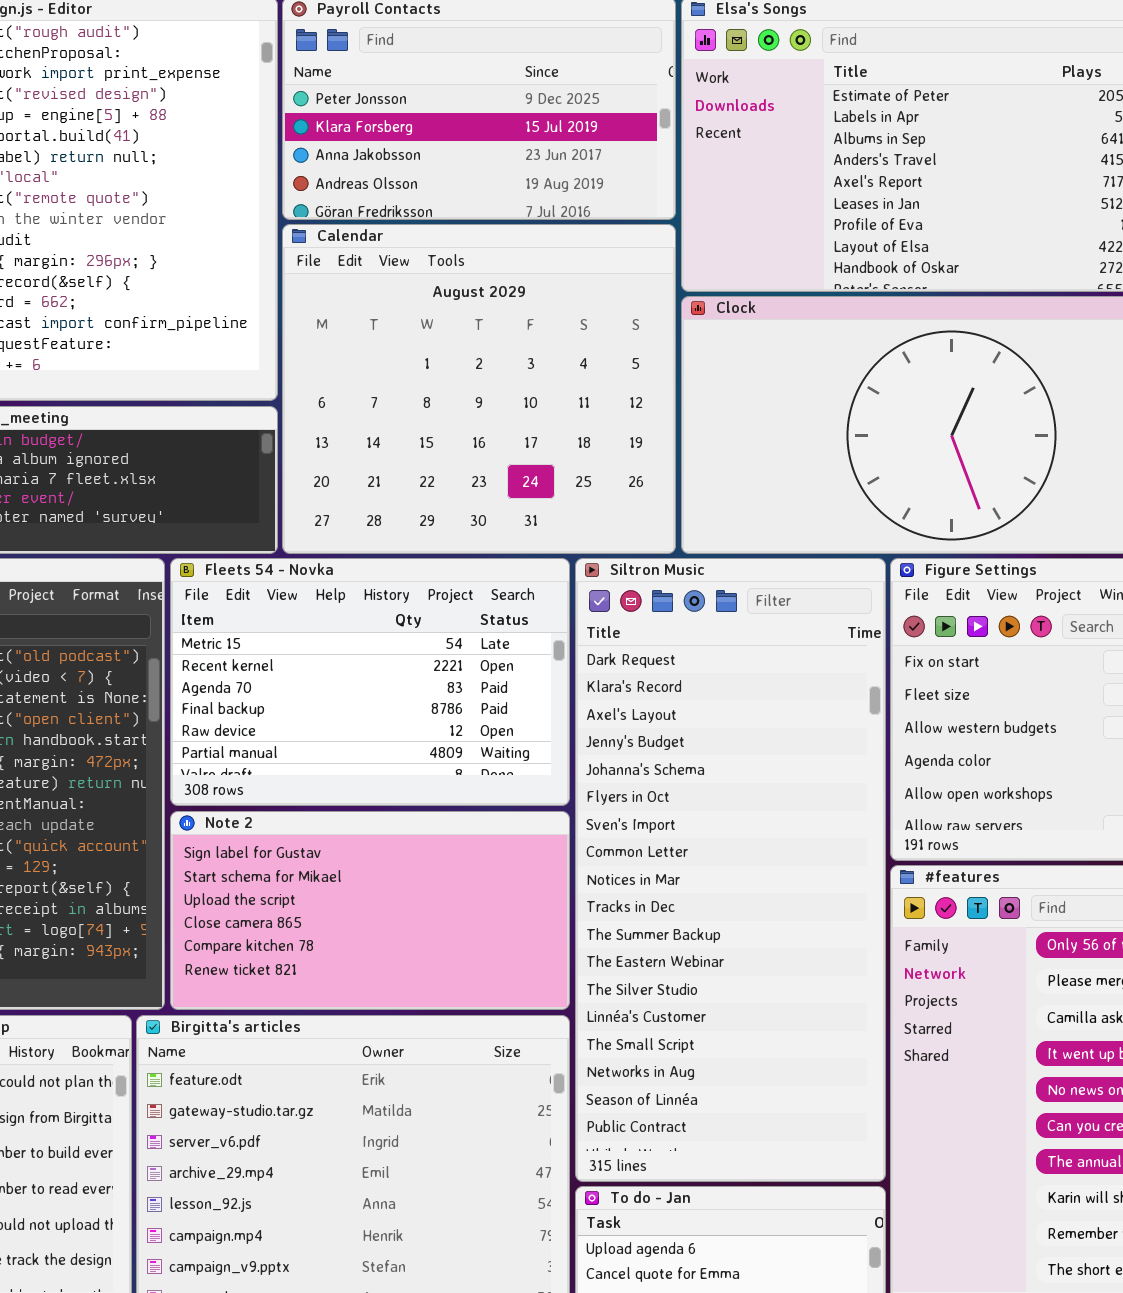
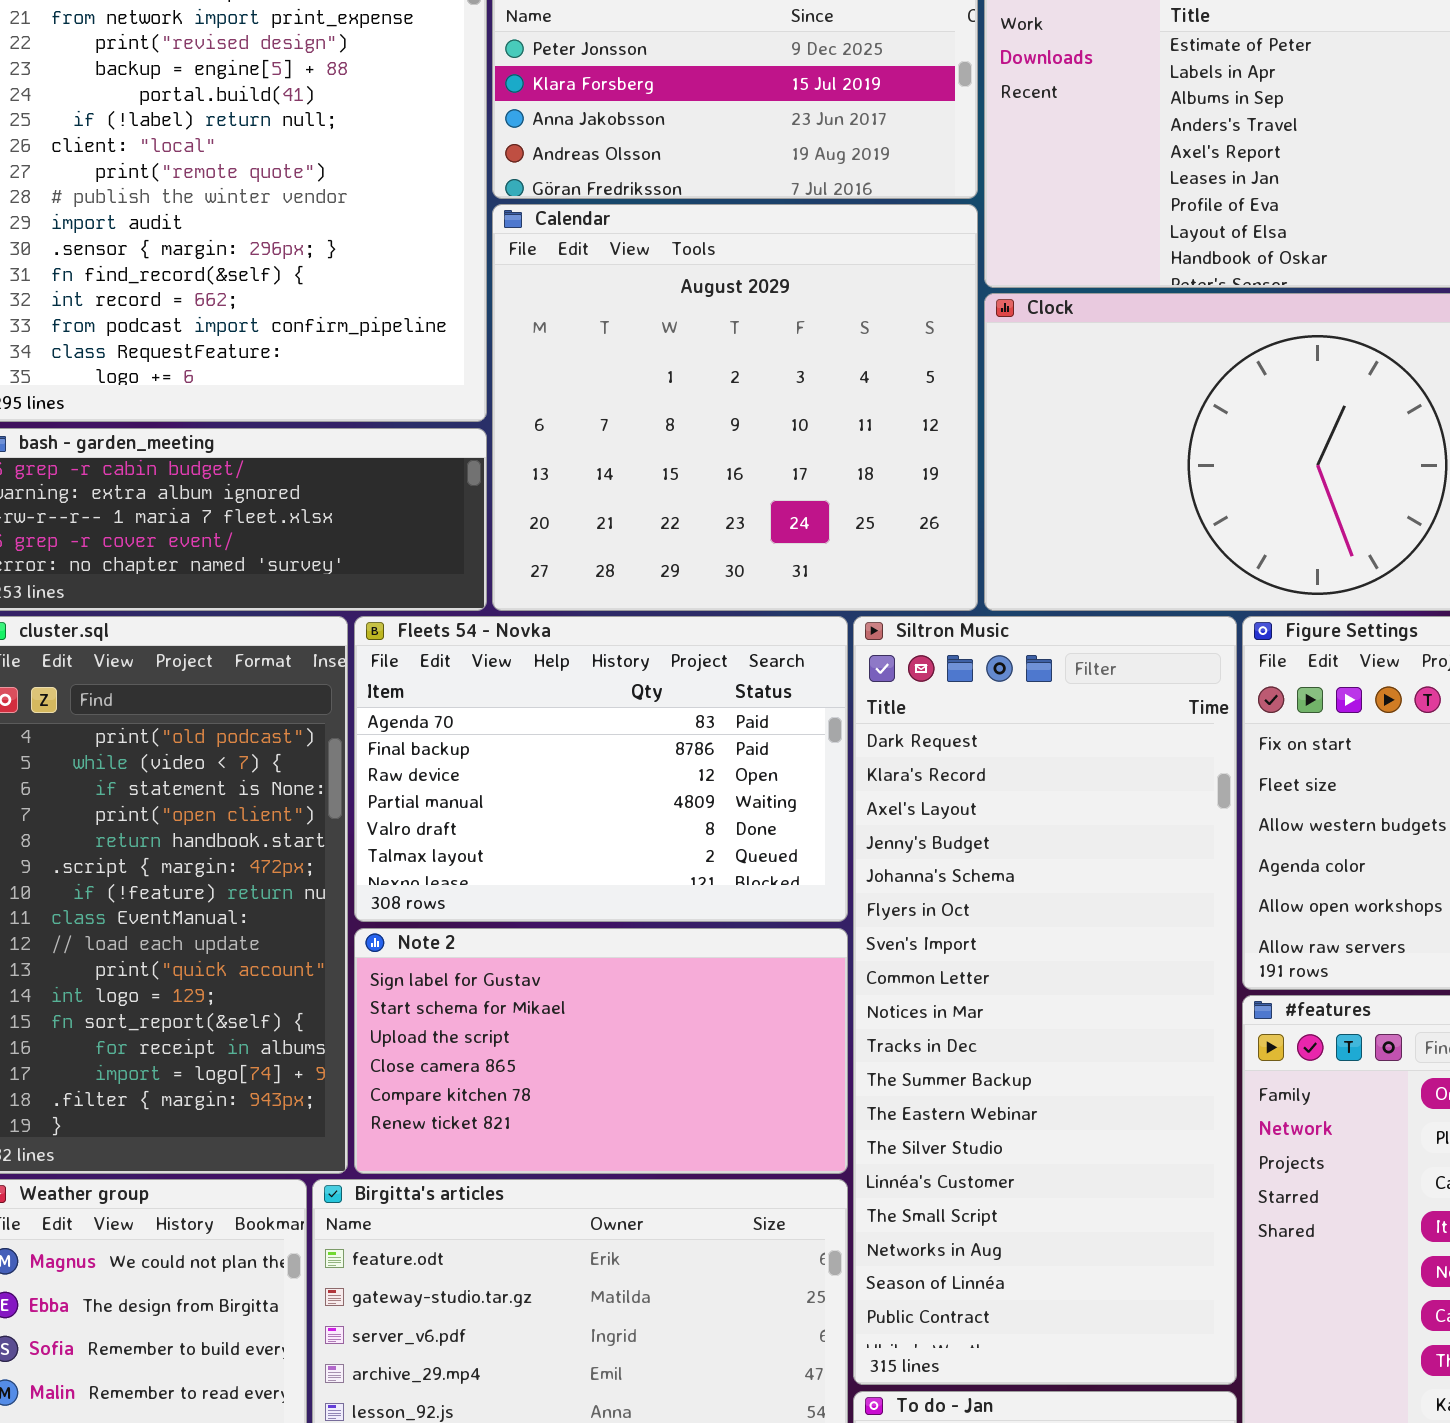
Fleets 54 - Novka: [170,558,570,806] -> [354,616,848,922], scrolled down 2 rows

